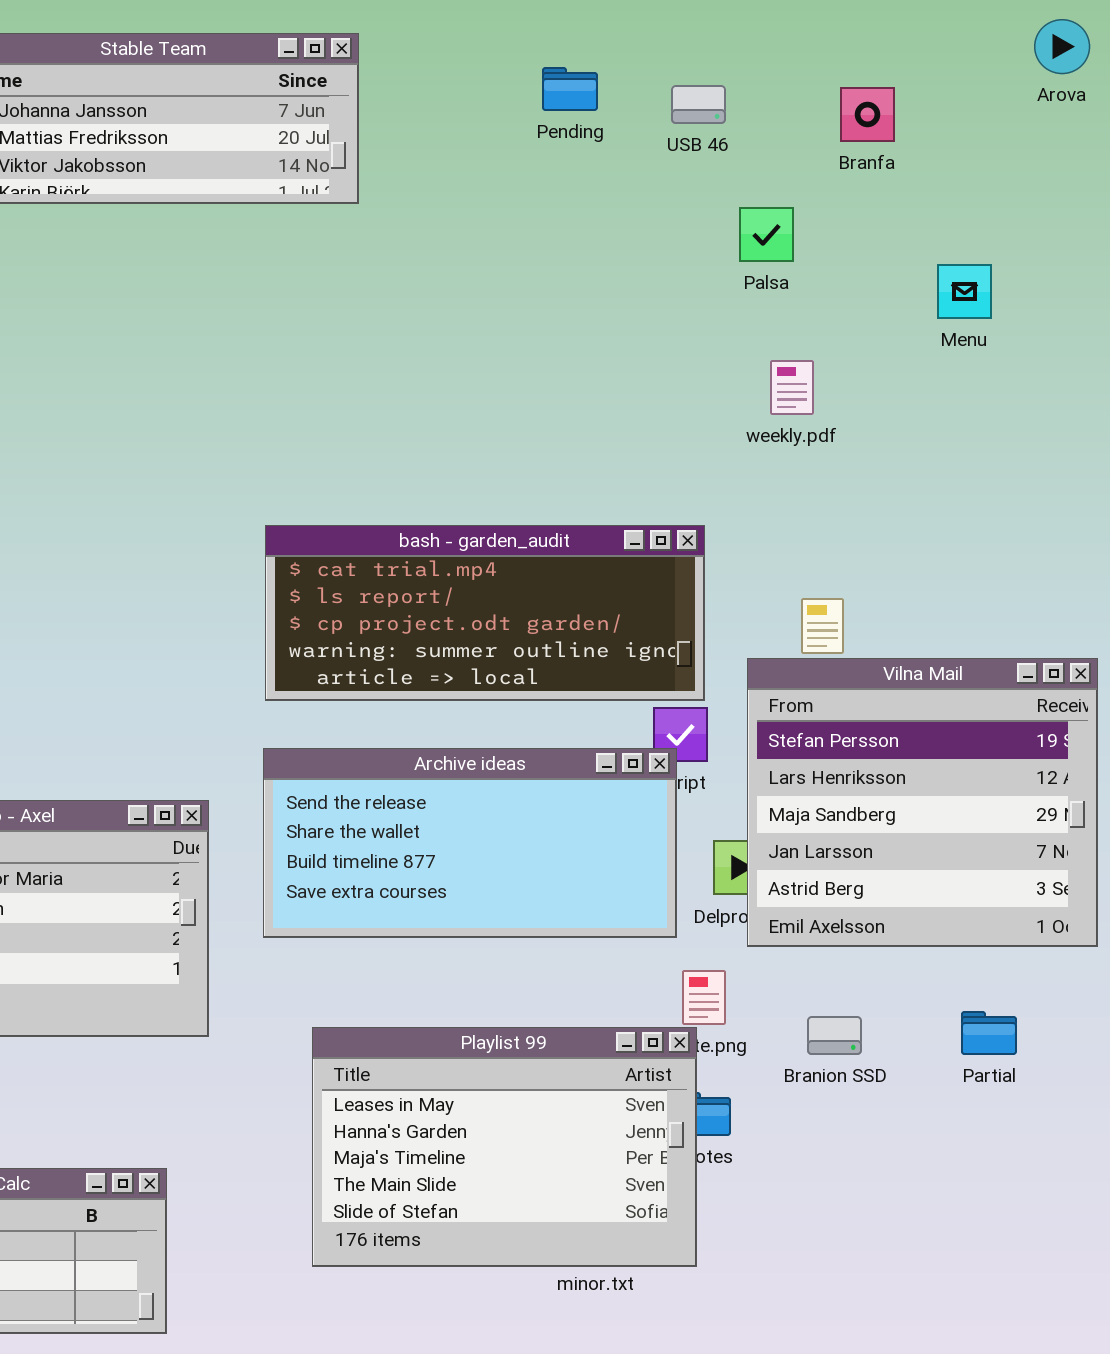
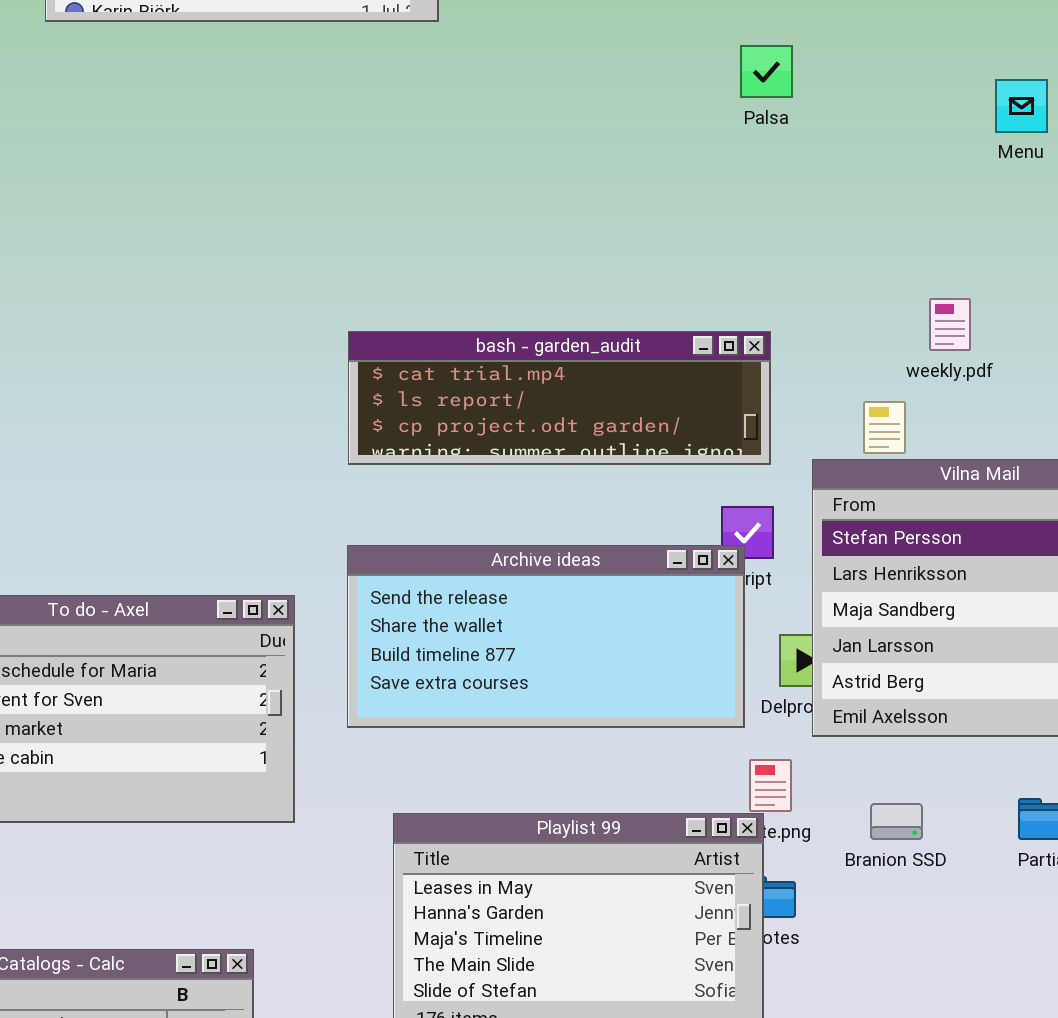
Palsa: [739,207,794,262] -> [740,45,793,98], moved
weekly.pdf: [770,360,814,415] -> [929,298,971,351], moved
bash - garden_audit: [265,525,705,701] -> [348,331,771,465], resized

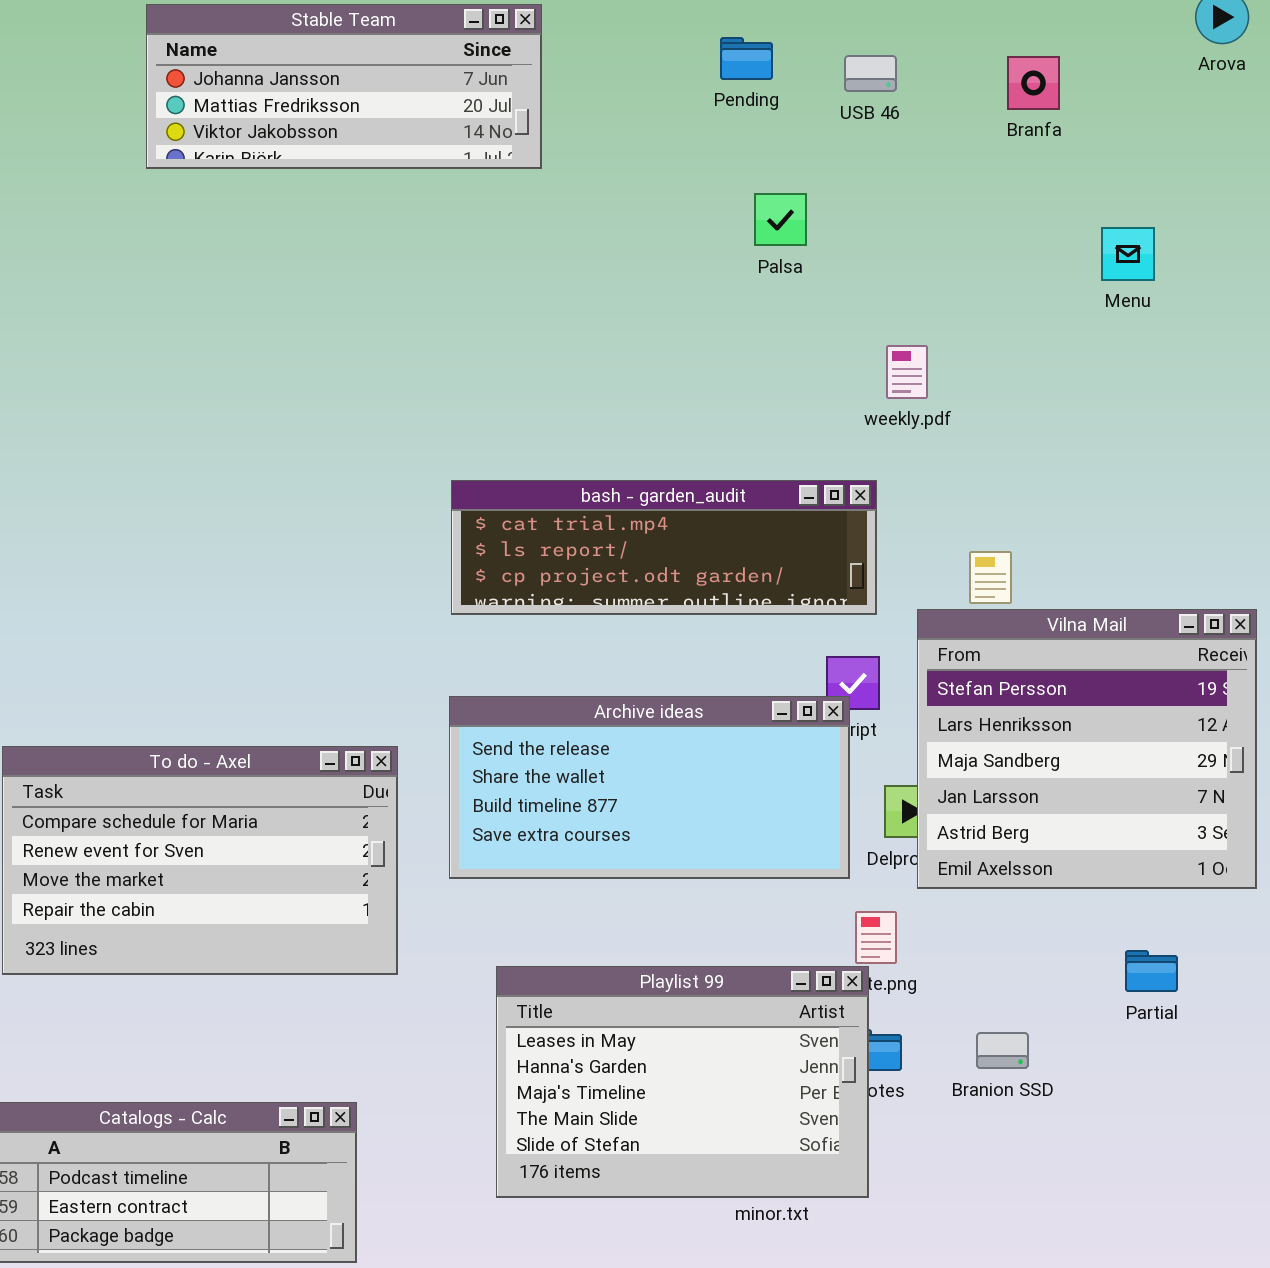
Palsa: [740,45,793,98] -> [754,193,807,246], moved
weekly.pdf: [929,298,971,351] -> [886,345,928,399], moved
Branion SSD: [870,803,923,840] -> [976,1032,1029,1069], moved

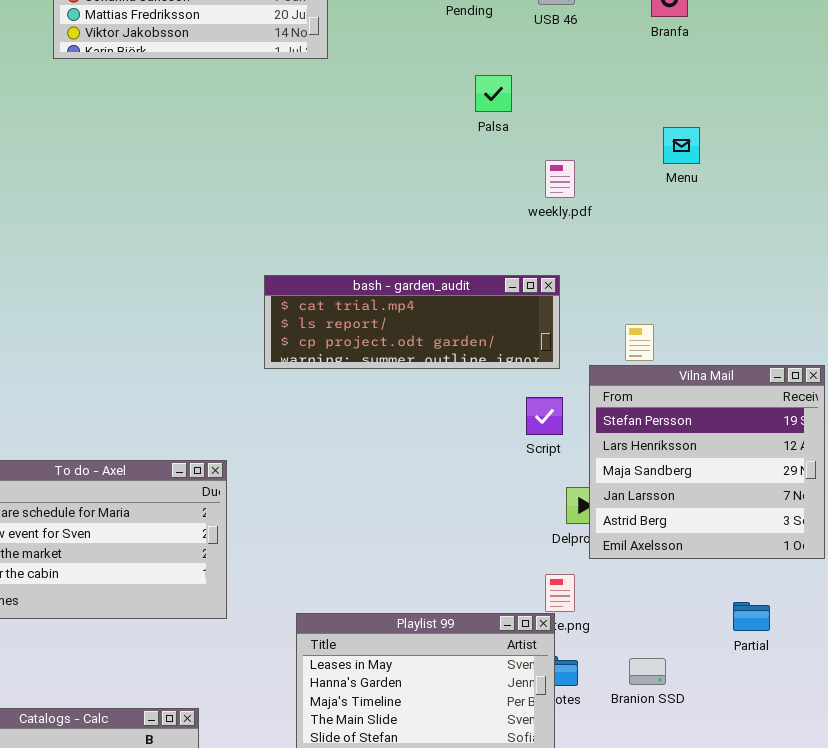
Menu: [1101,227,1155,281] -> [663,127,700,164], moved
weekly.pdf: [886,345,928,399] -> [545,160,575,198], moved
Archive ideas: [449,696,850,879] -> none, closed

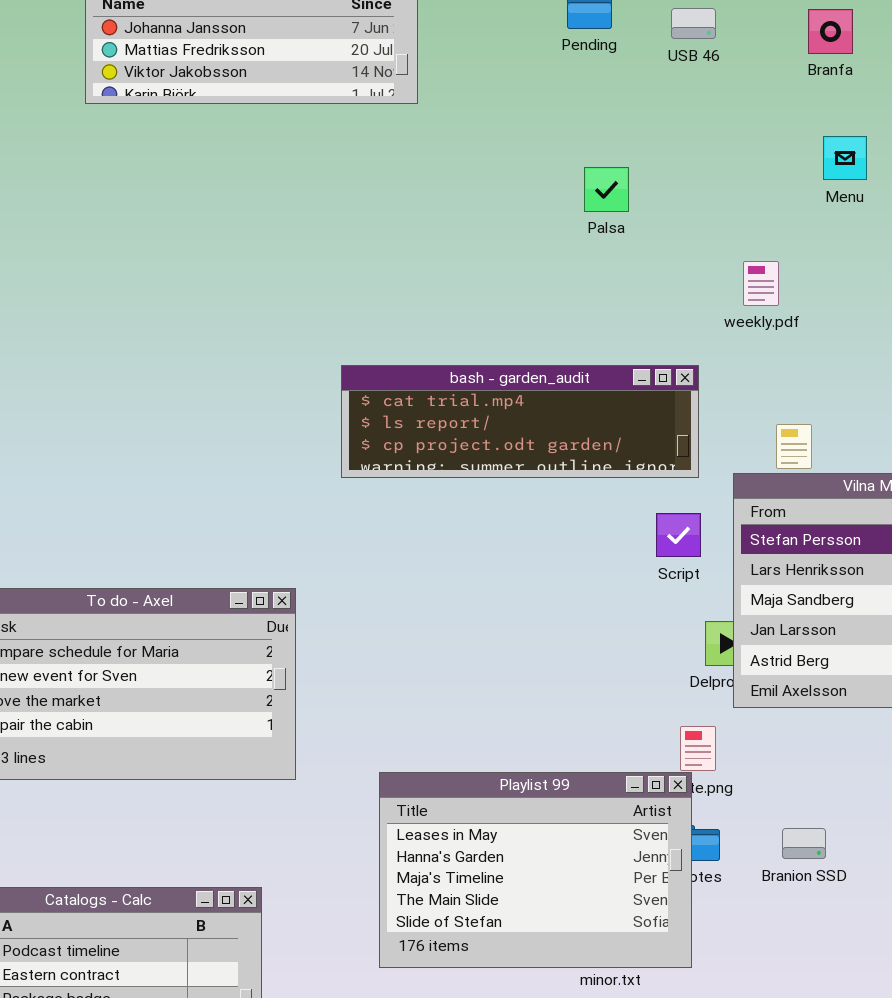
Palsa: [475,75,512,112] -> [584,167,629,212], moved
Menu: [663,127,700,164] -> [823,136,867,180], moved
weekly.pdf: [545,160,575,198] -> [743,261,779,306], moved

